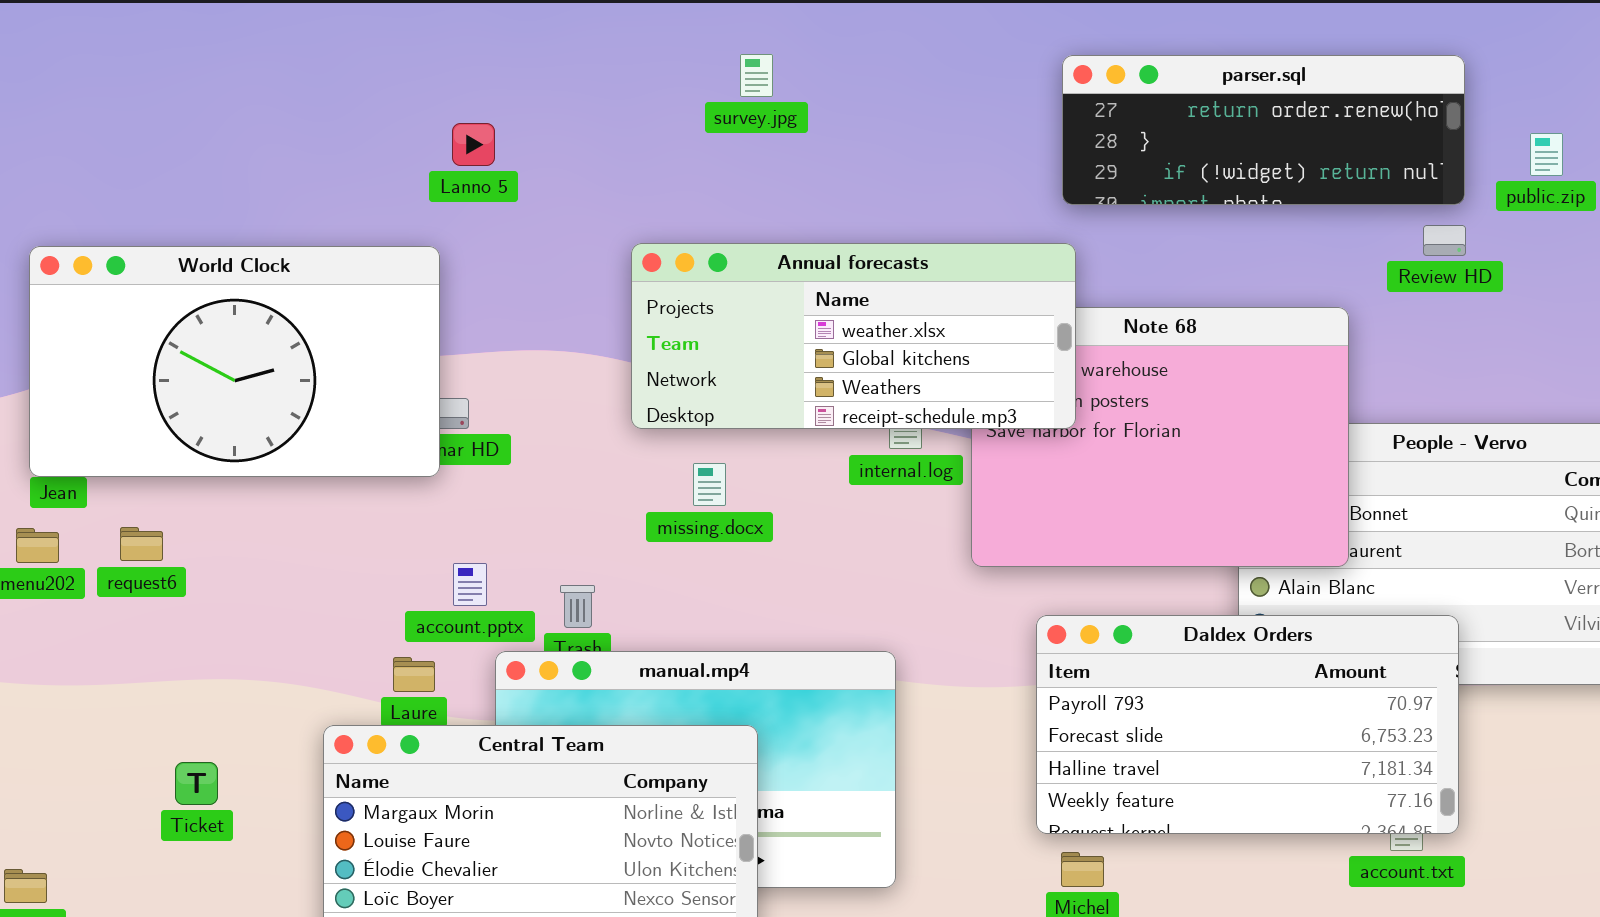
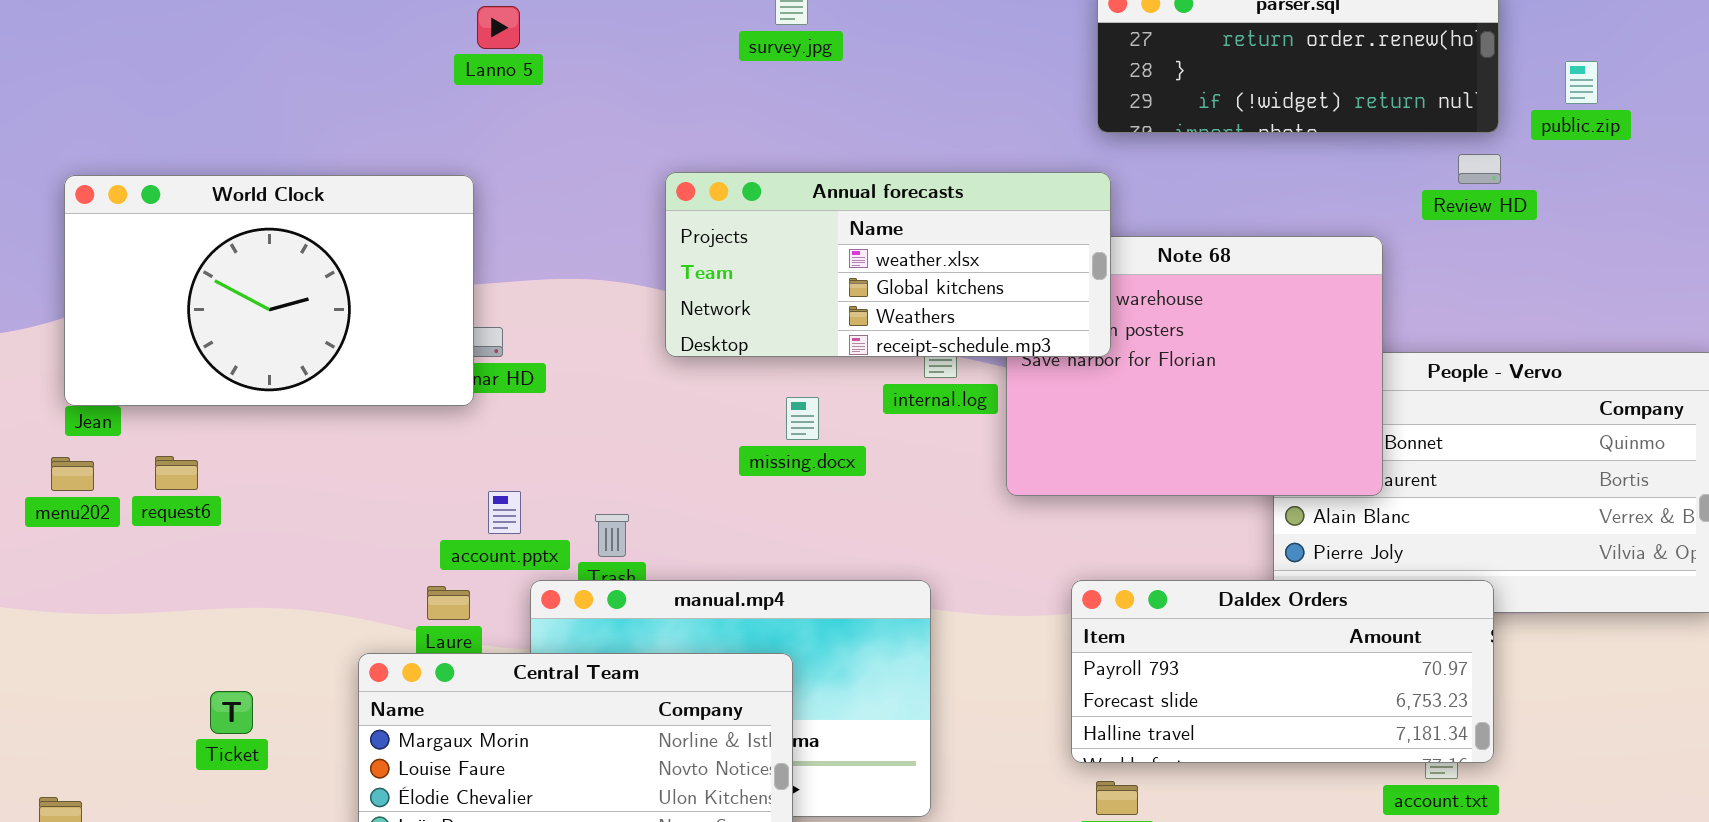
Lanno 5: [452,123,495,166] -> [477,6,520,49], moved
missing.docx: [693,463,726,506] -> [786,397,819,440], moved
Daldex Orders: [1036,615,1459,834] -> [1071,580,1494,763], resized

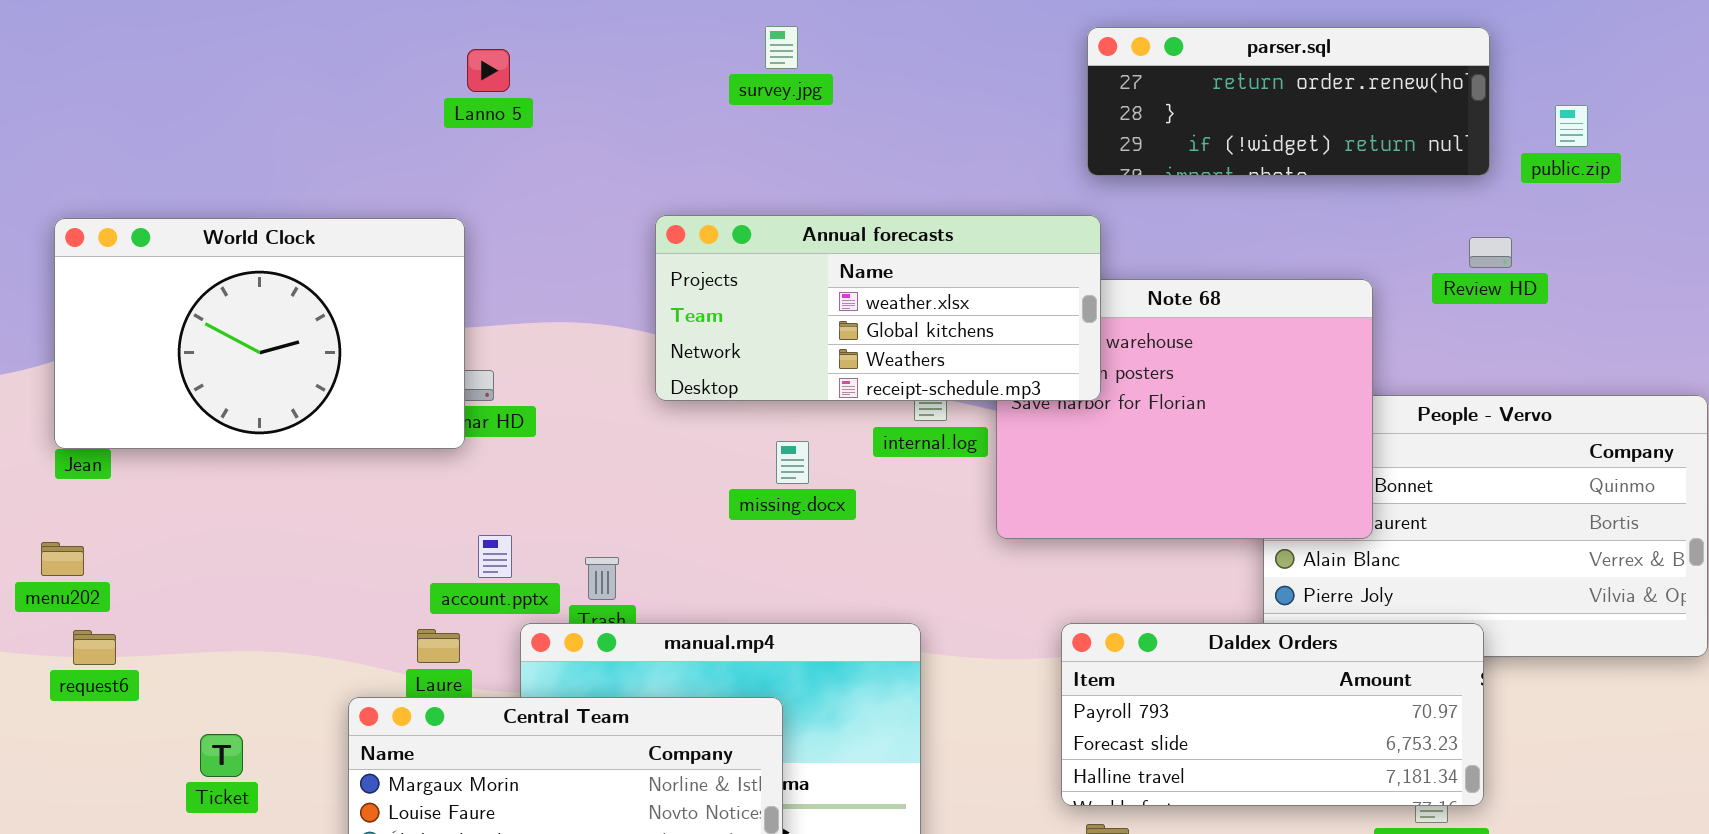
Review HD: [1458,154,1501,184] -> [1469,237,1512,268], moved
request6: [155,456,198,490] -> [73,630,116,665], moved
menu202: [51,457,94,491] -> [41,542,84,576], moved

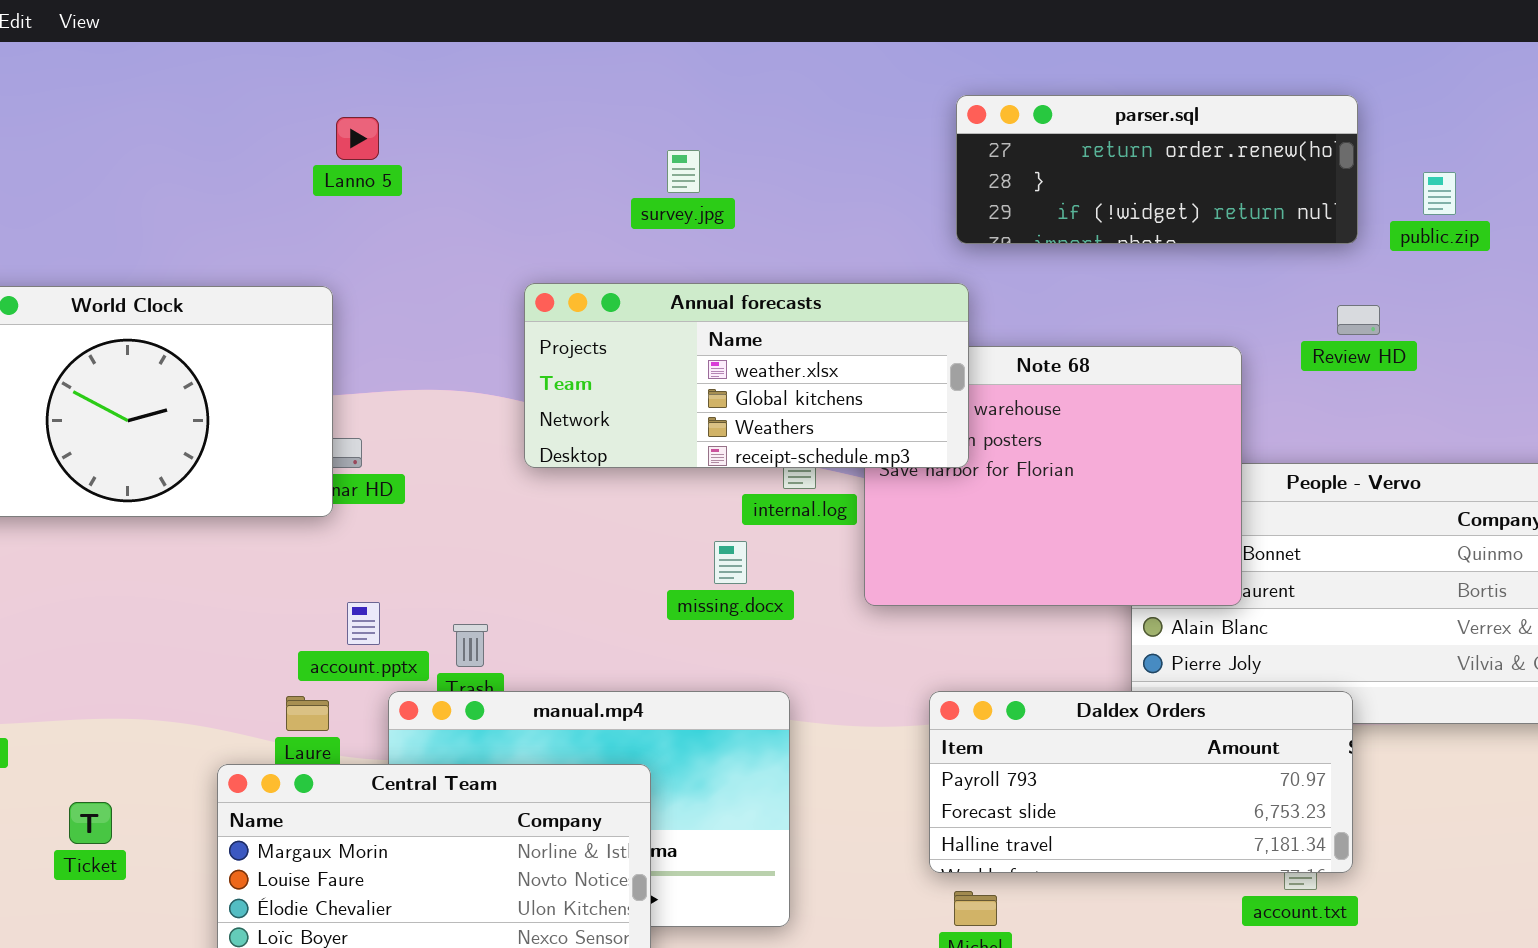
survey.jpg: [765,26,798,69] -> [667,150,700,193], moved
missing.docx: [776,441,809,484] -> [714,541,747,584], moved

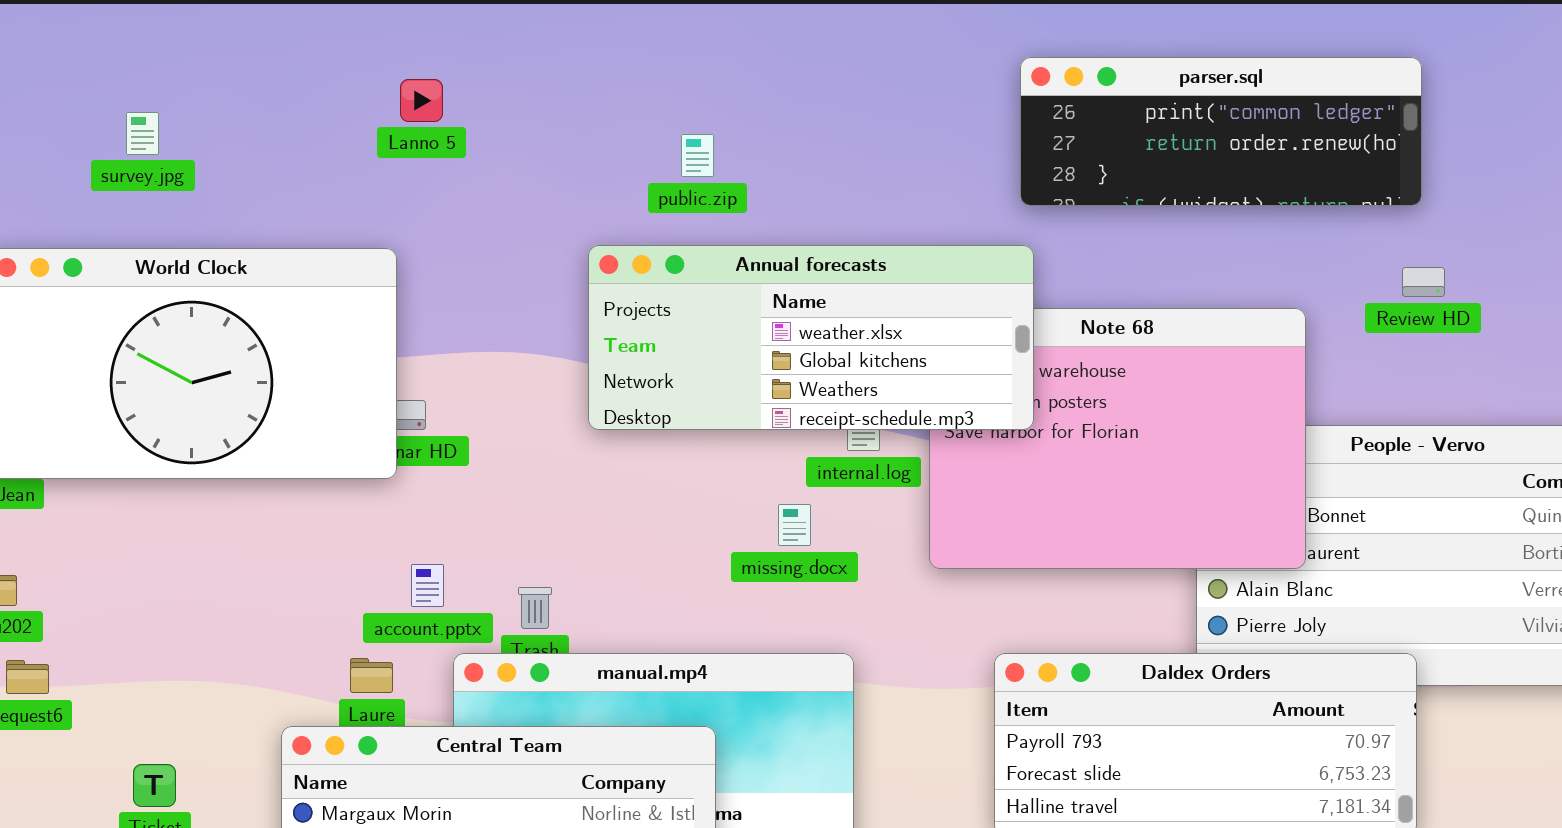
parser.sql: [956,95,1358,244] -> [1020,57,1422,206], scrolled up 1 row
survey.jpg: [667,150,700,193] -> [126,112,159,155], moved
public.zip: [1423,172,1456,215] -> [681,134,714,177], moved

